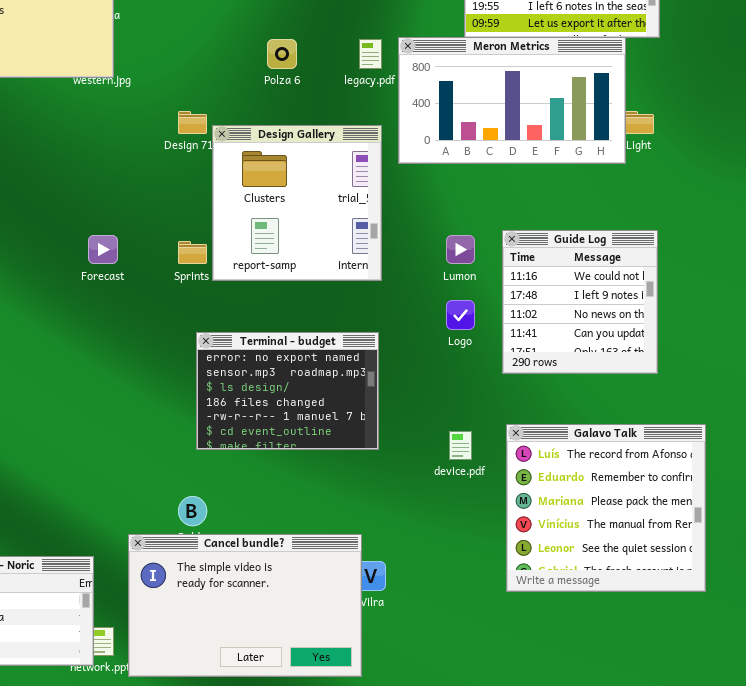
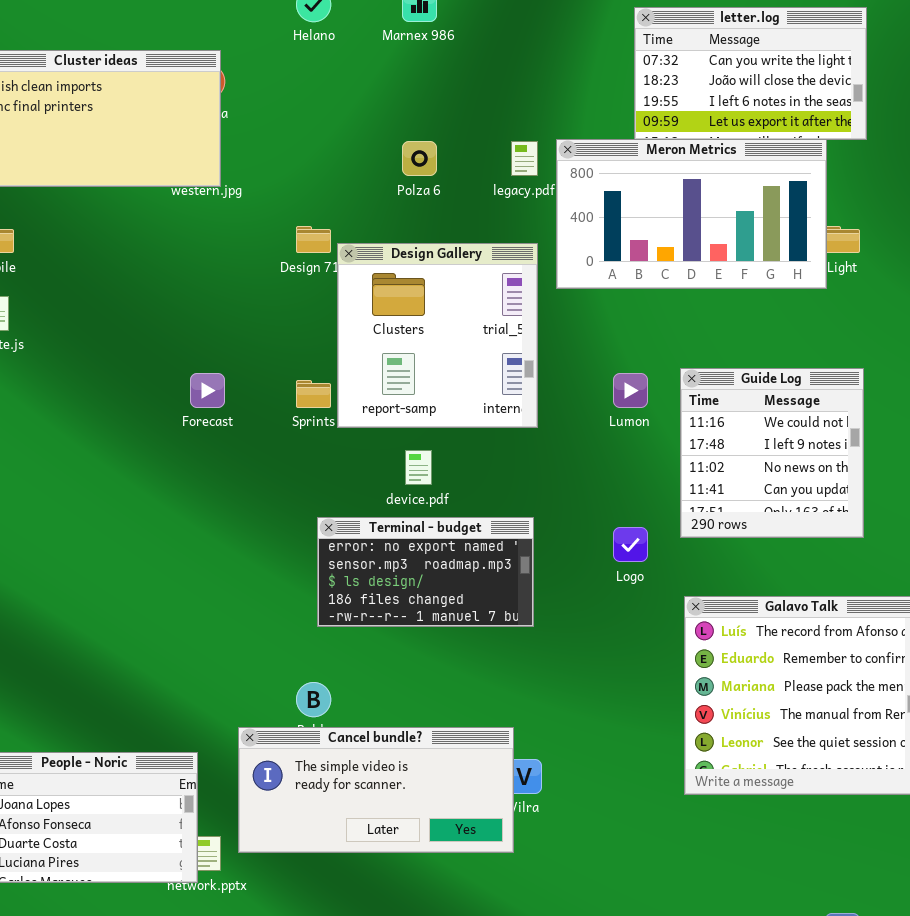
Logo: [446,300,475,330] -> [613,527,648,562], moved
Terminal - budget: [196,332,379,450] -> [317,517,534,627], resized
device.pdf: [449,431,472,460] -> [405,450,432,485], moved
Cancel bundle?: [128,534,362,677] -> [238,727,514,853], resized

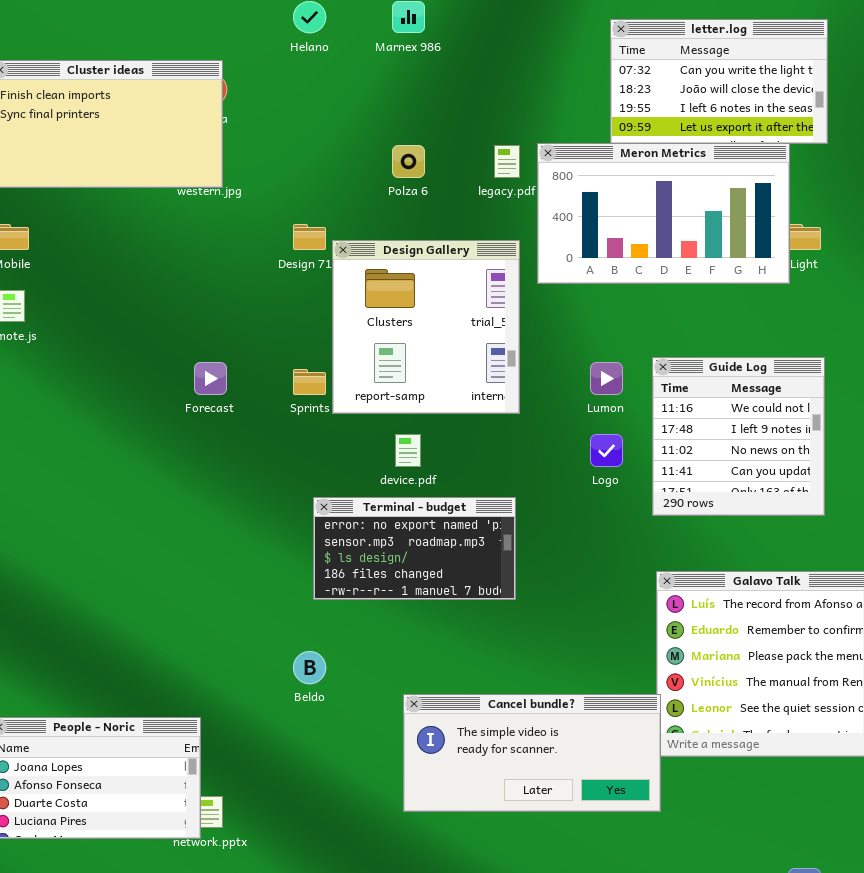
Logo: [613,527,648,562] -> [590,434,623,467], moved
Cancel bundle?: [238,727,514,853] -> [403,694,661,812], moved

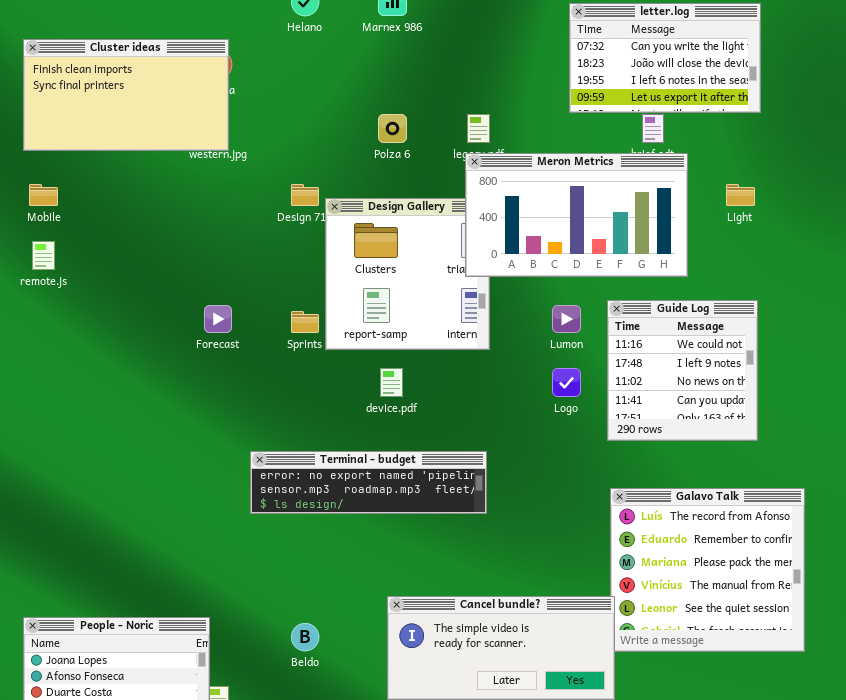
Meron Metrics: [537,143,790,284] -> [465,153,688,277], moved
Terminal - budget: [313,497,516,600] -> [250,451,487,514], resized
Beldo: [293,651,326,684] -> [291,623,319,651], moved

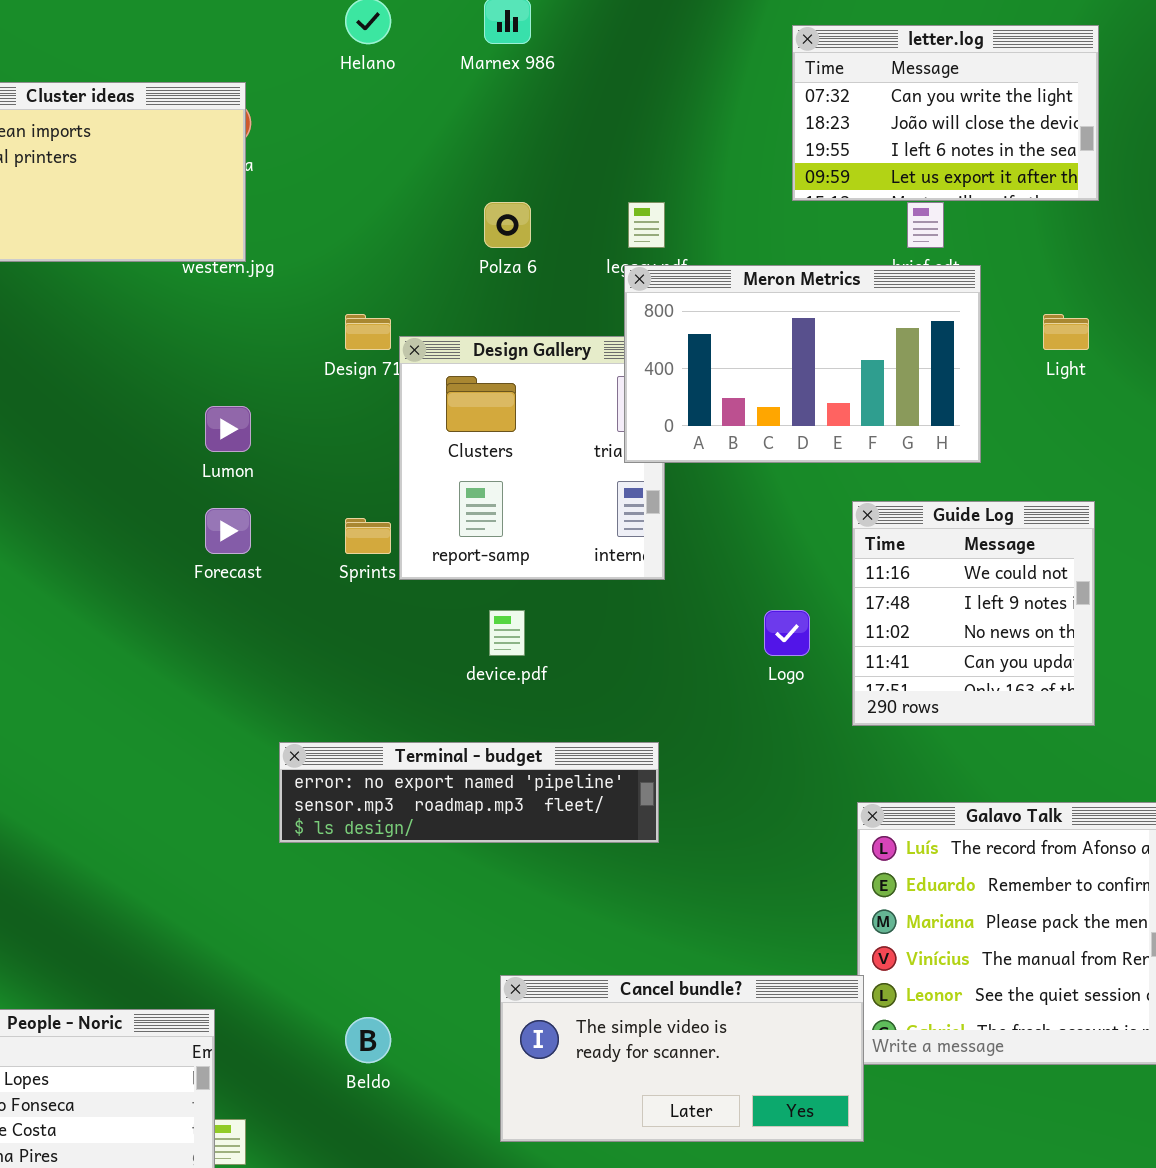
Lumon: [552,305,581,333] -> [205,406,251,452], moved

